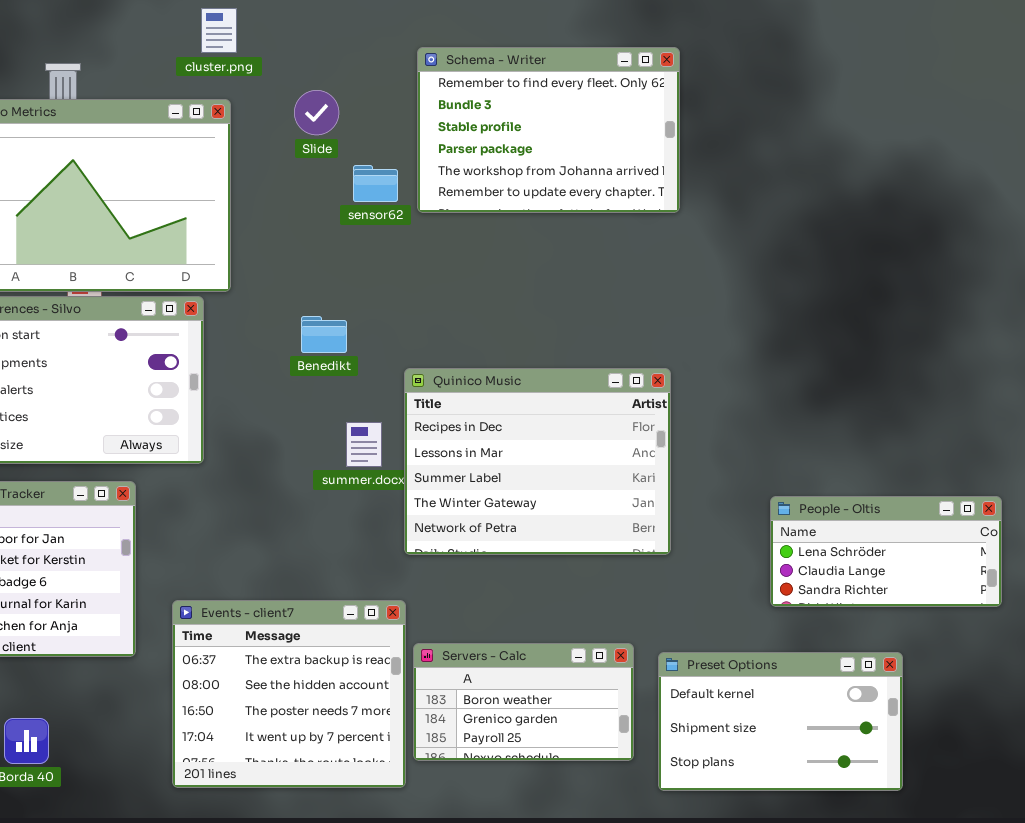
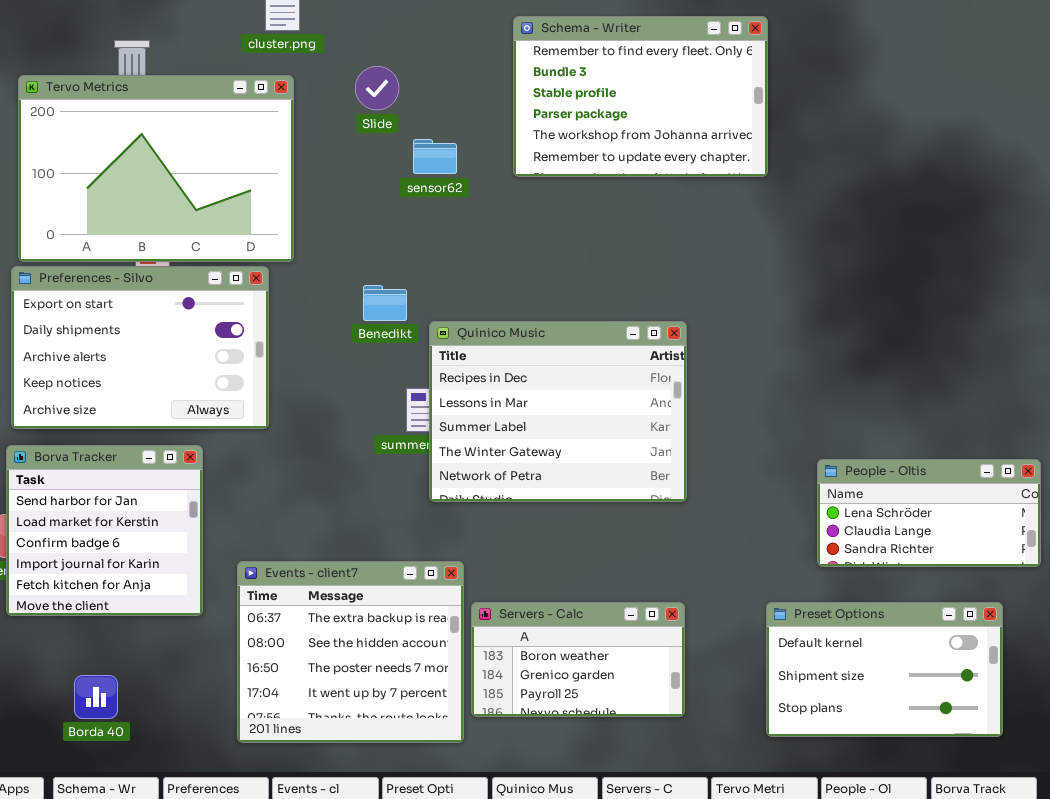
Schema - Writer: [417,47,680,213] -> [513,16,768,177], moved
Quinico Music: [404,368,671,555] -> [429,321,687,502], moved
Preset Options: [658,652,903,791] -> [766,602,1003,737], moved

